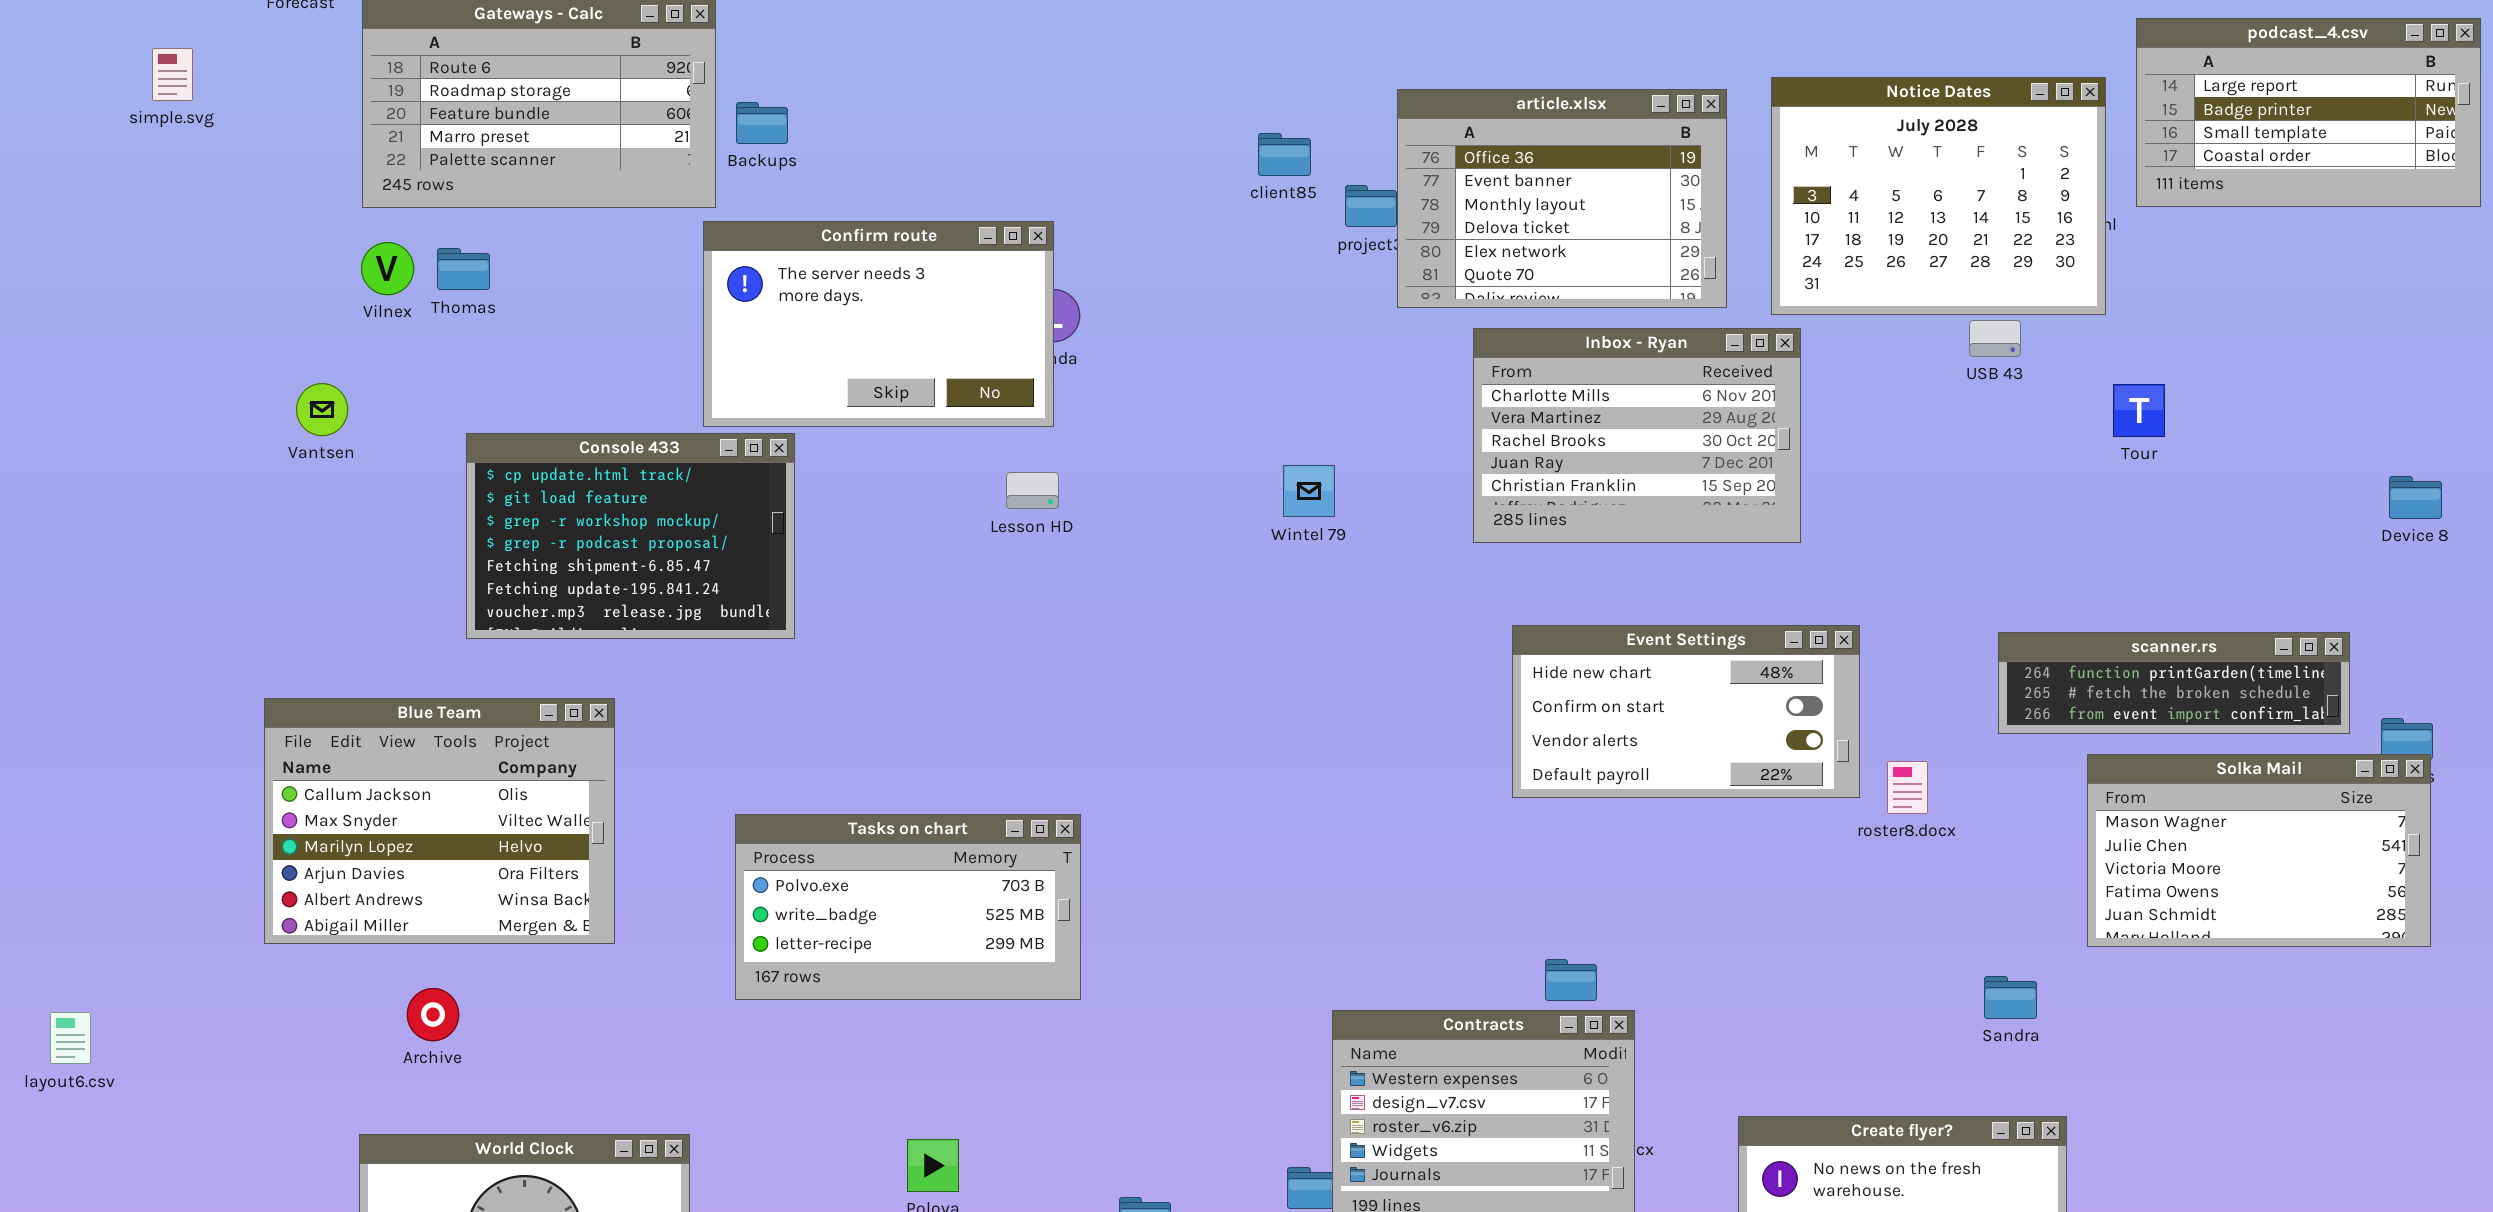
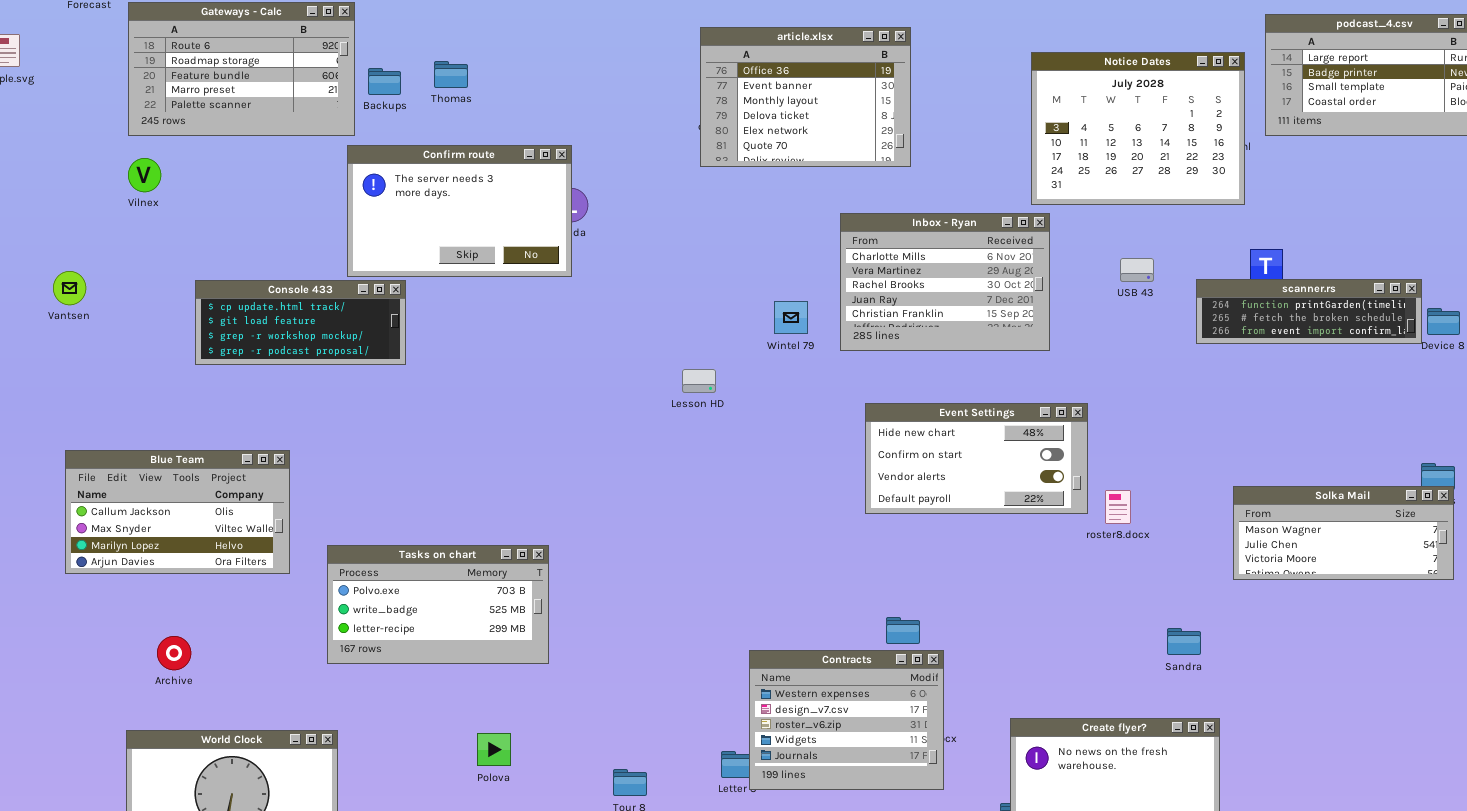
article.xlsx: [1397,89,1727,308] -> [700,27,911,167], moved
Thomas: [437,248,490,290] -> [434,61,468,88], moved
USB 43: [1969,320,2021,357] -> [1120,258,1154,282], moved
Vantsen: [296,383,348,436] -> [53,271,86,305], moved
Console 433: [466,433,795,639] -> [195,280,406,365], resized
Wintel 79: [1283,465,1335,517] -> [774,301,808,334], moved
Lesson HD: [1006,472,1059,509] -> [682,369,716,393], moved
scanner.rs: [1998,632,2350,734] -> [1196,279,1422,344], moved
Blue Team: [264,698,615,944] -> [65,450,290,574], resized
Solka Mail: [2087,754,2431,947] -> [1233,486,1454,580], resized
Tasks on chart: [735,814,1081,1000] -> [327,545,549,664], moved

